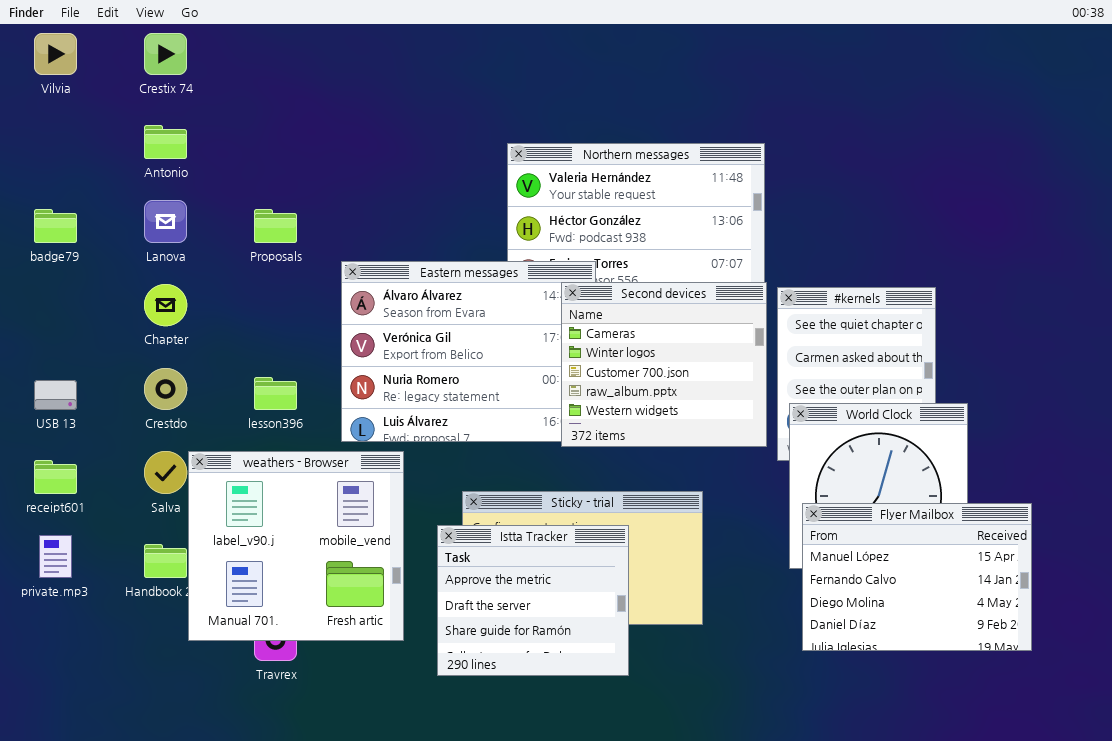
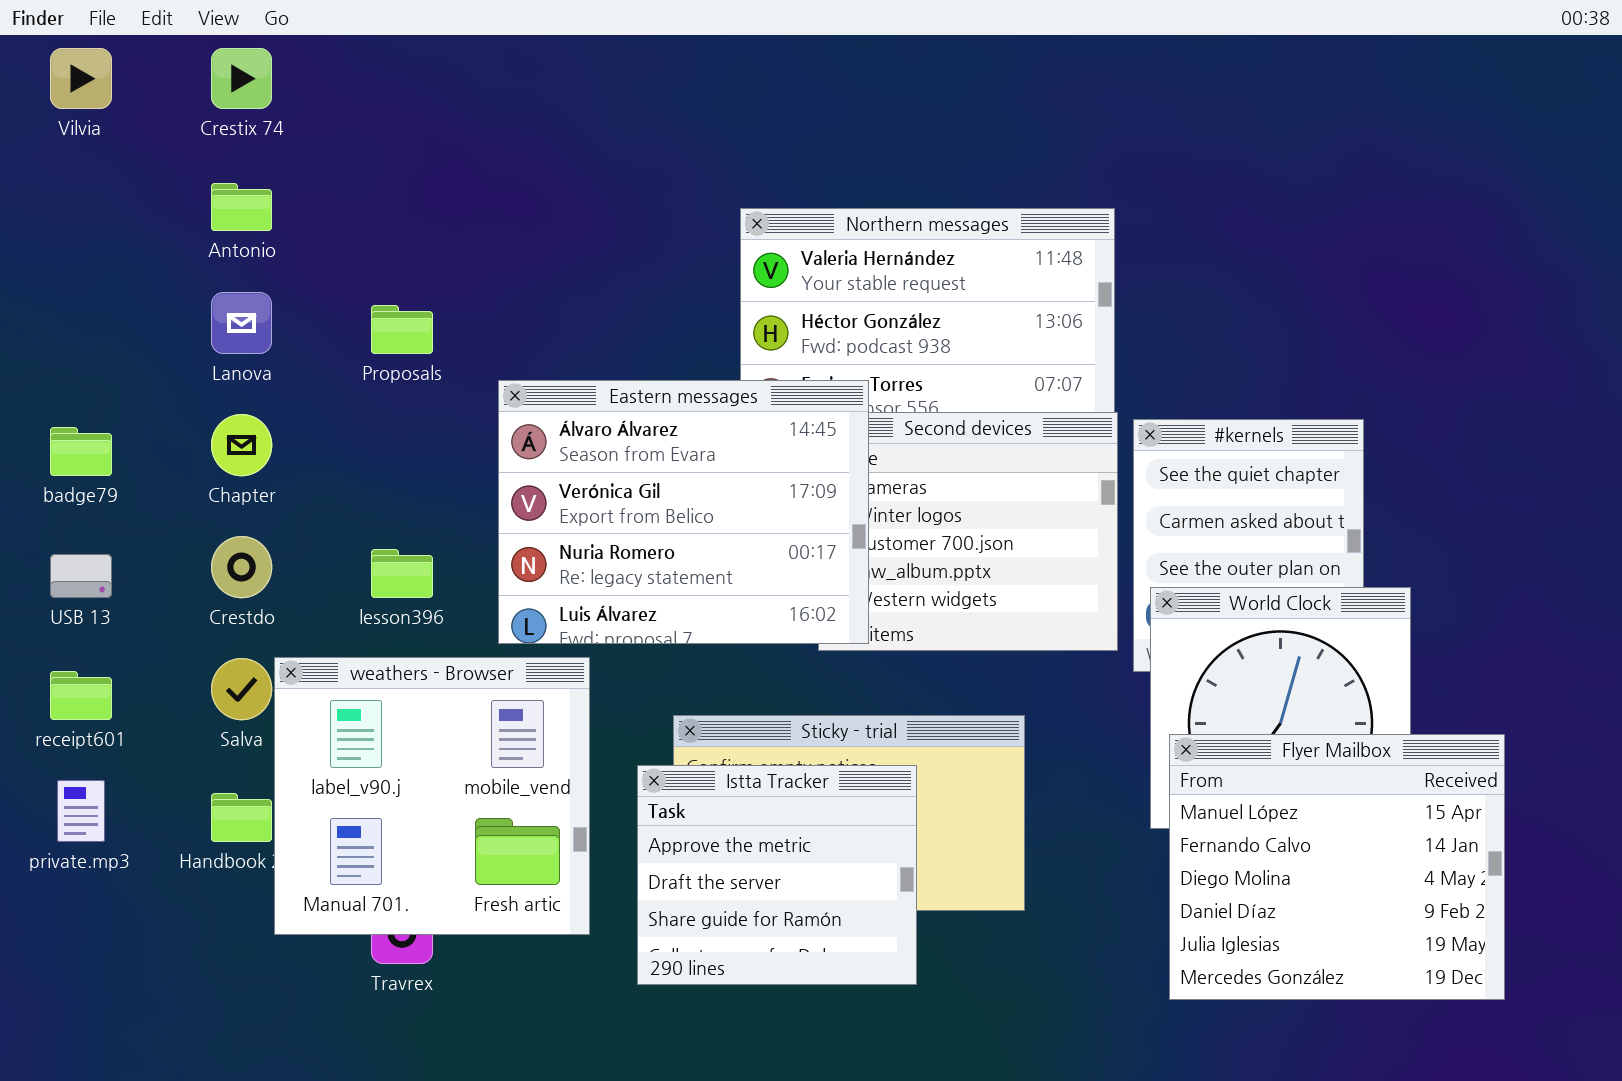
badge79: [34,209,77,243] -> [50,427,112,476], moved
Eastern messages: [341,261,596,442] -> [498,380,869,644], raised
Flyer Mailbox: [802,503,1032,651] -> [1169,734,1505,1000], resized

